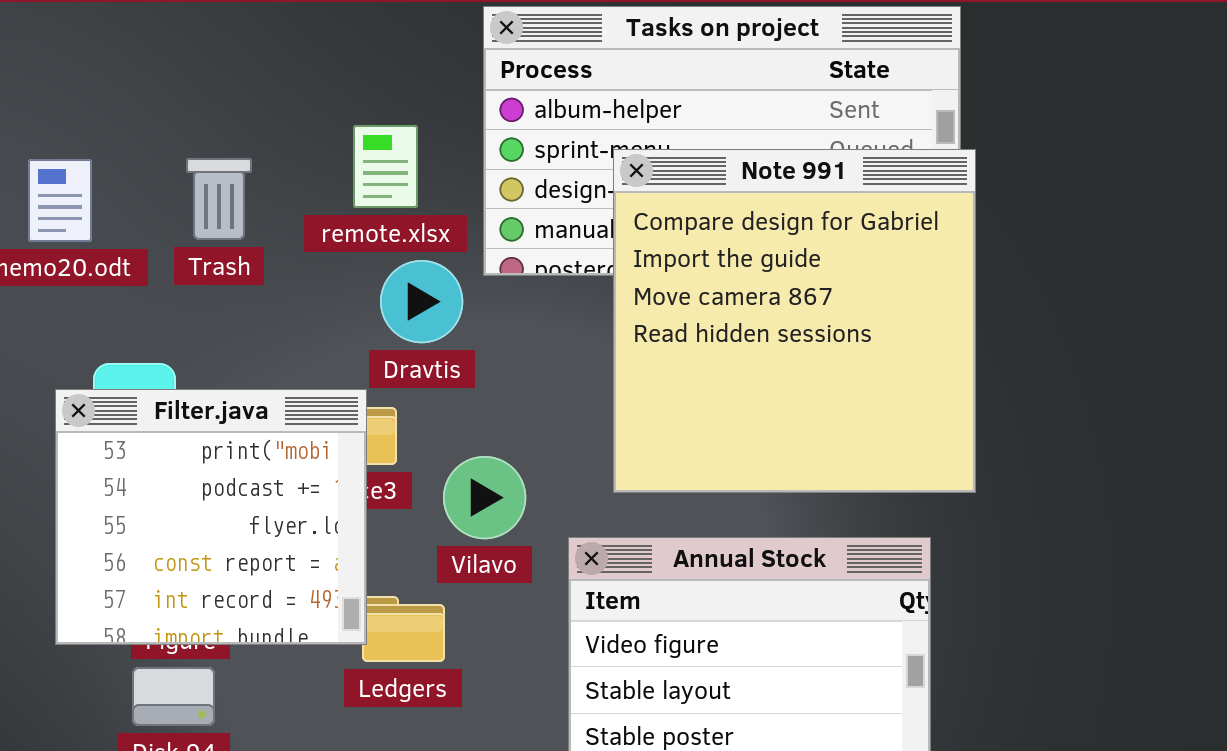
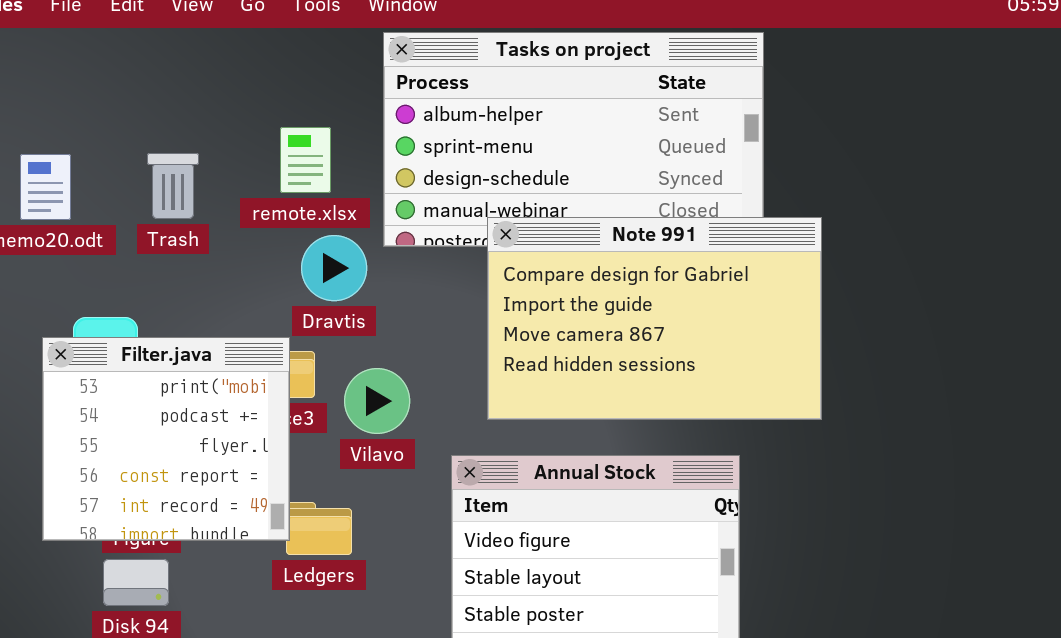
Note 991: [613,149,976,493] -> [487,217,822,420], resized
Vilavo: [443,456,526,539] -> [344,368,410,434], moved

